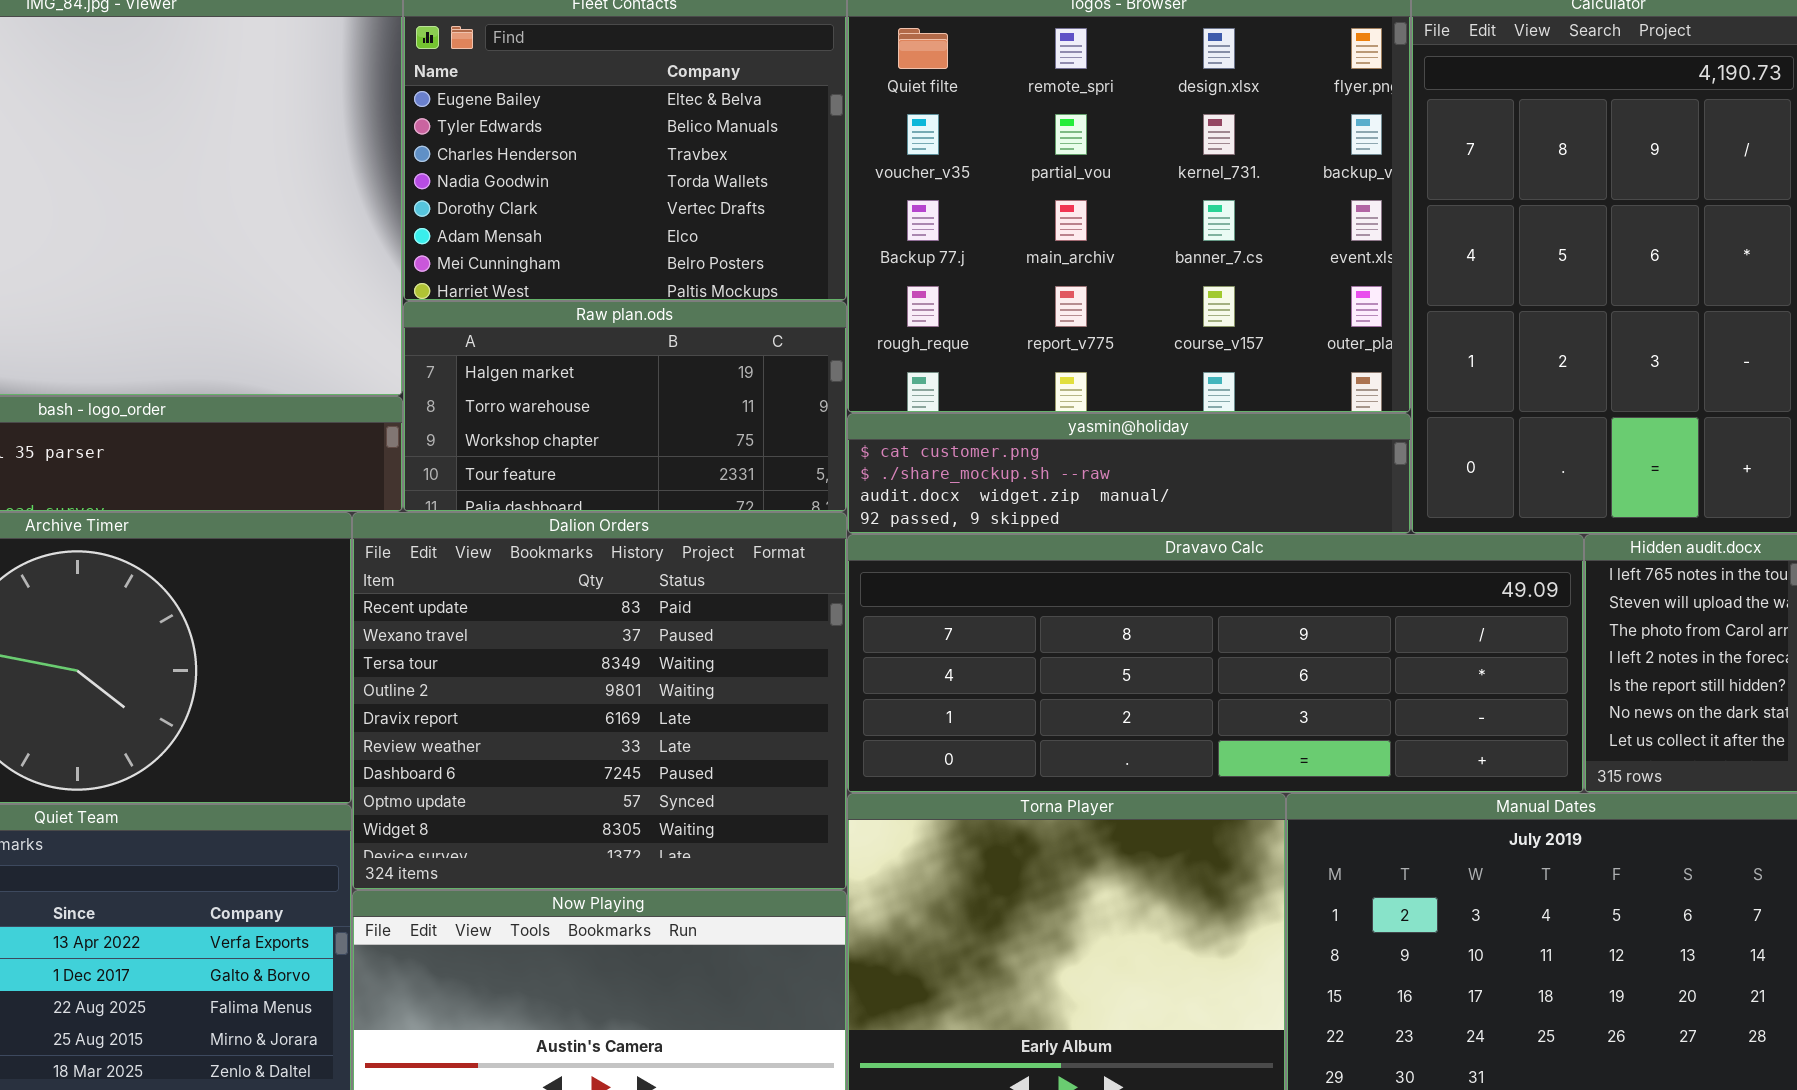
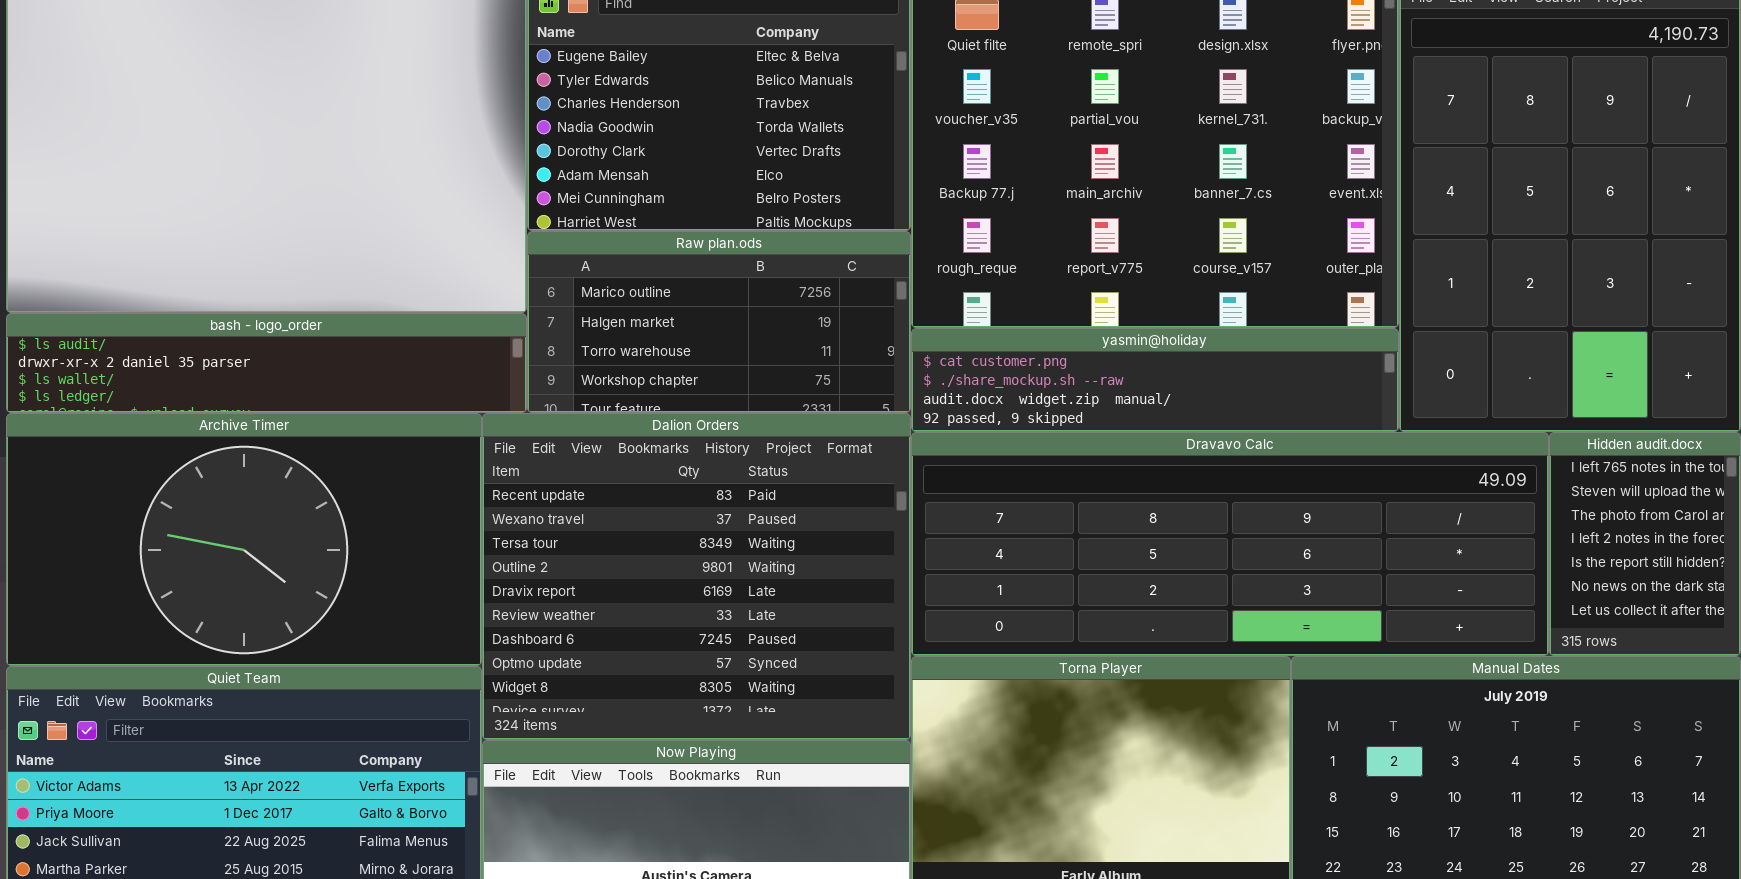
Raw plan.ods: [403,301,847,512] -> [527,231,911,413], scrolled up 1 row

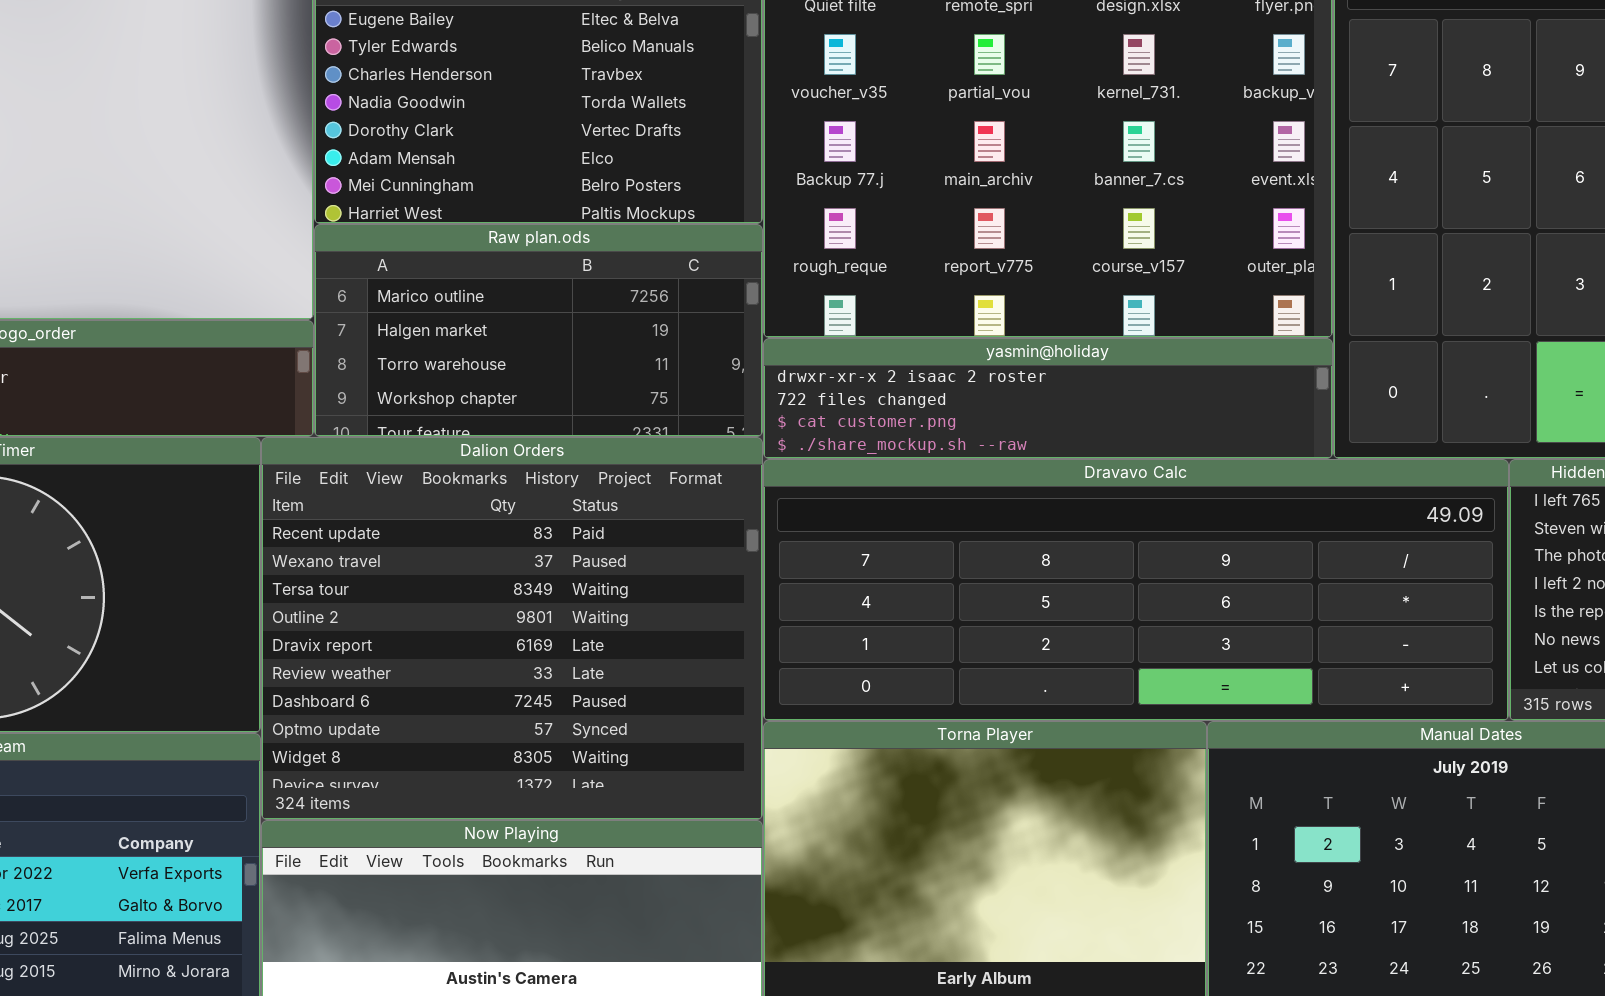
yasmin@holiday: [911,328,1399,432] -> [763,338,1333,459], scrolled up 2 rows

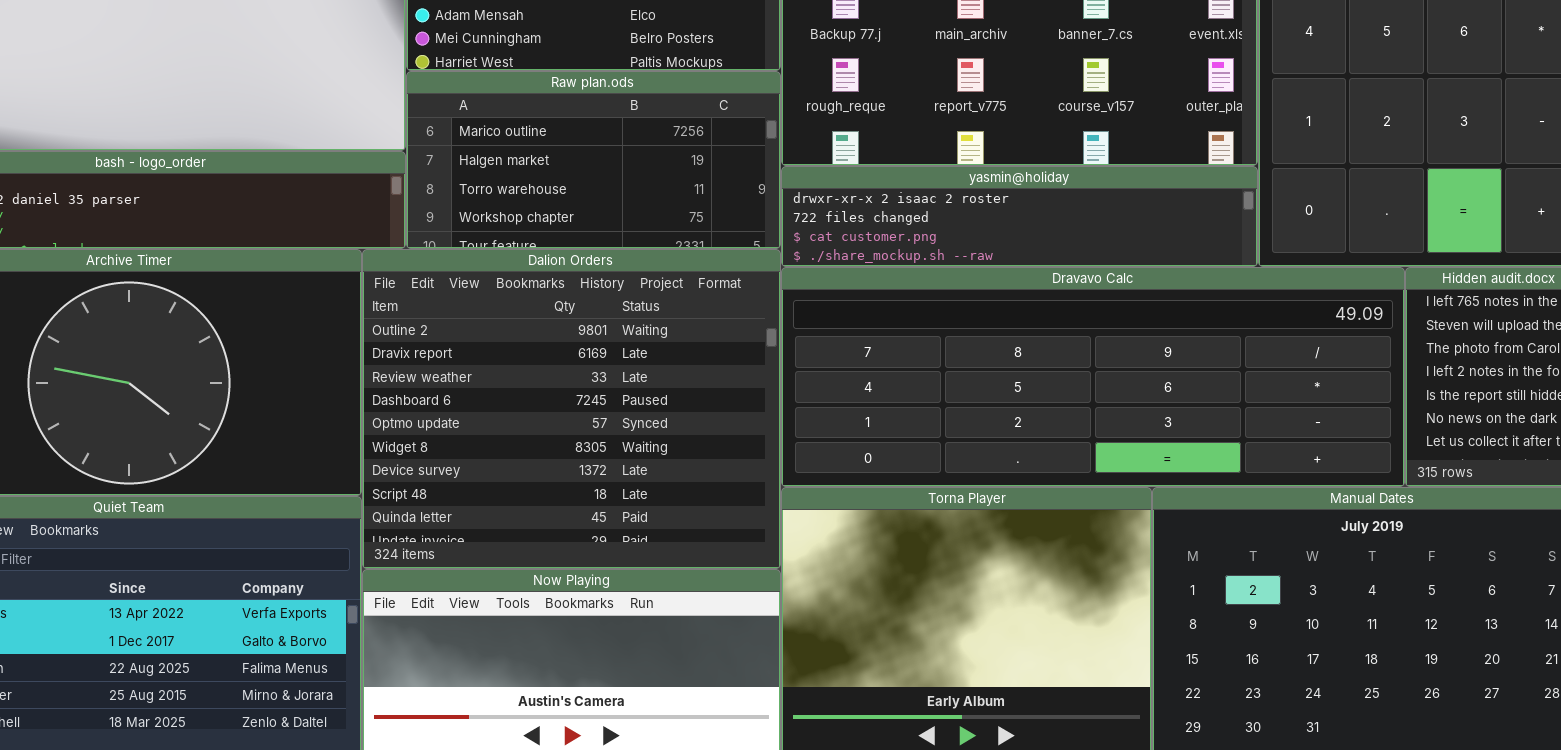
Dalion Orders: [261,437,763,820] -> [362,249,781,569], scrolled down 3 rows

